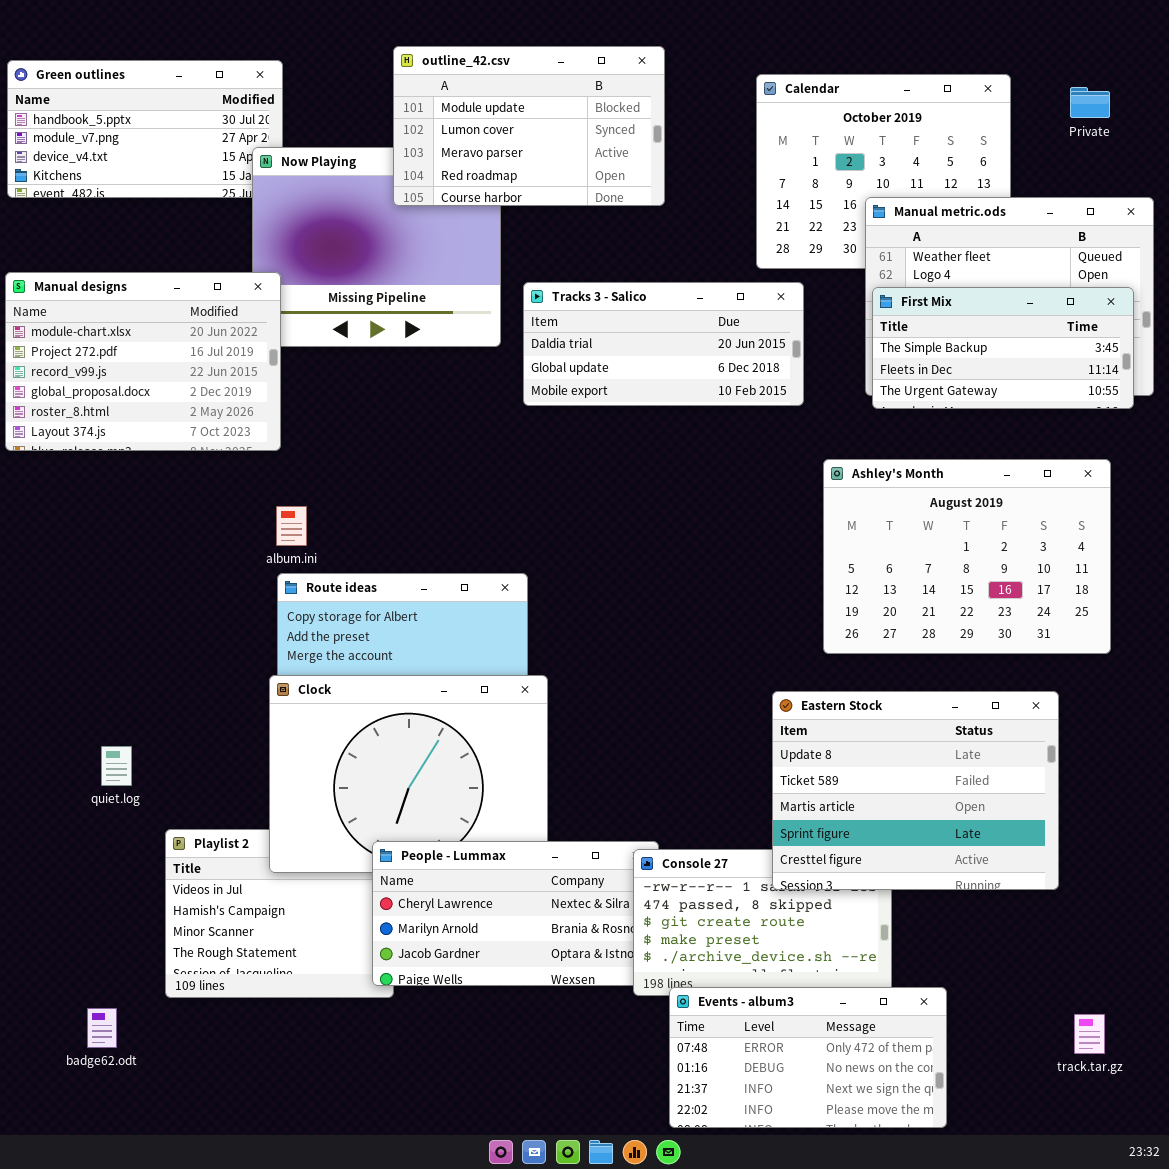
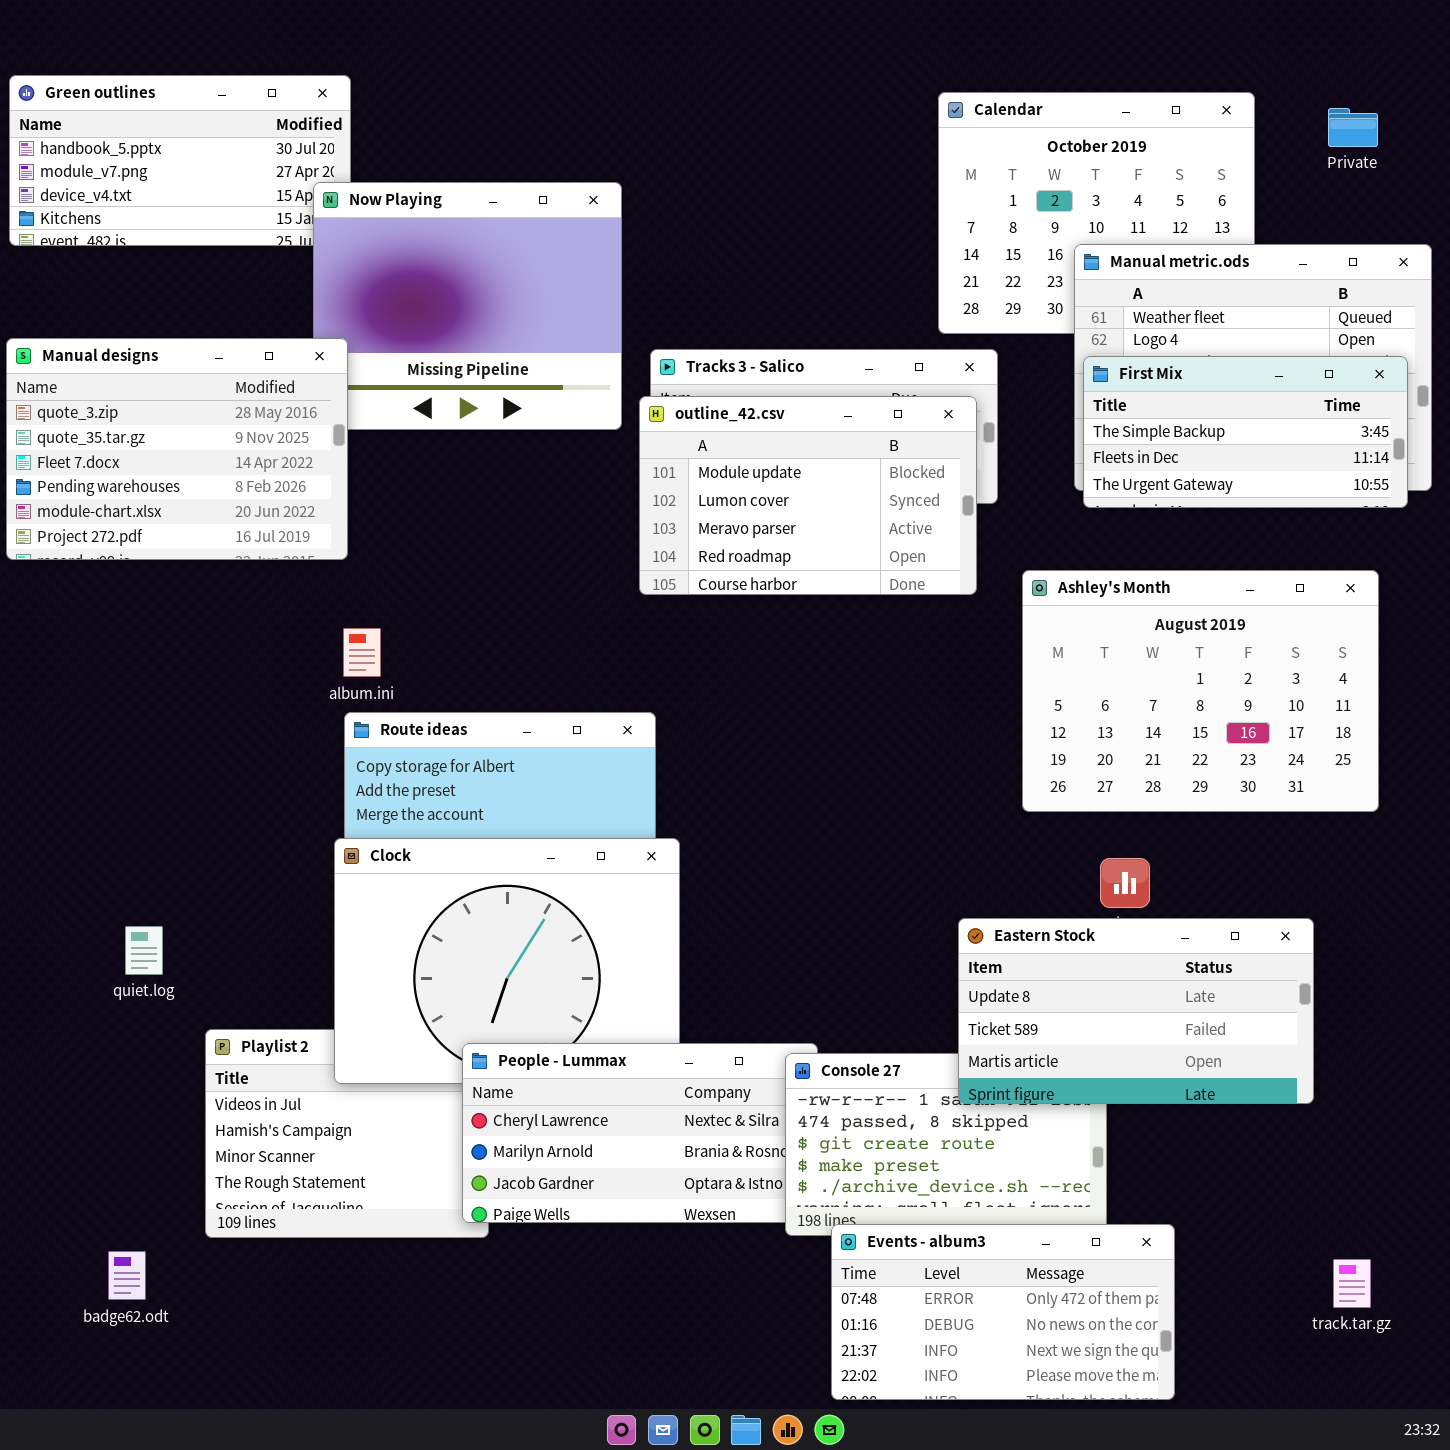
outline_42.csv: [393,46,665,206] -> [639,396,977,595], moved
Manual designs: [5,272,281,451] -> [6,338,348,560], scrolled up 4 rows
Eastern Stock: [772,691,1059,890] -> [958,918,1314,1104], resized

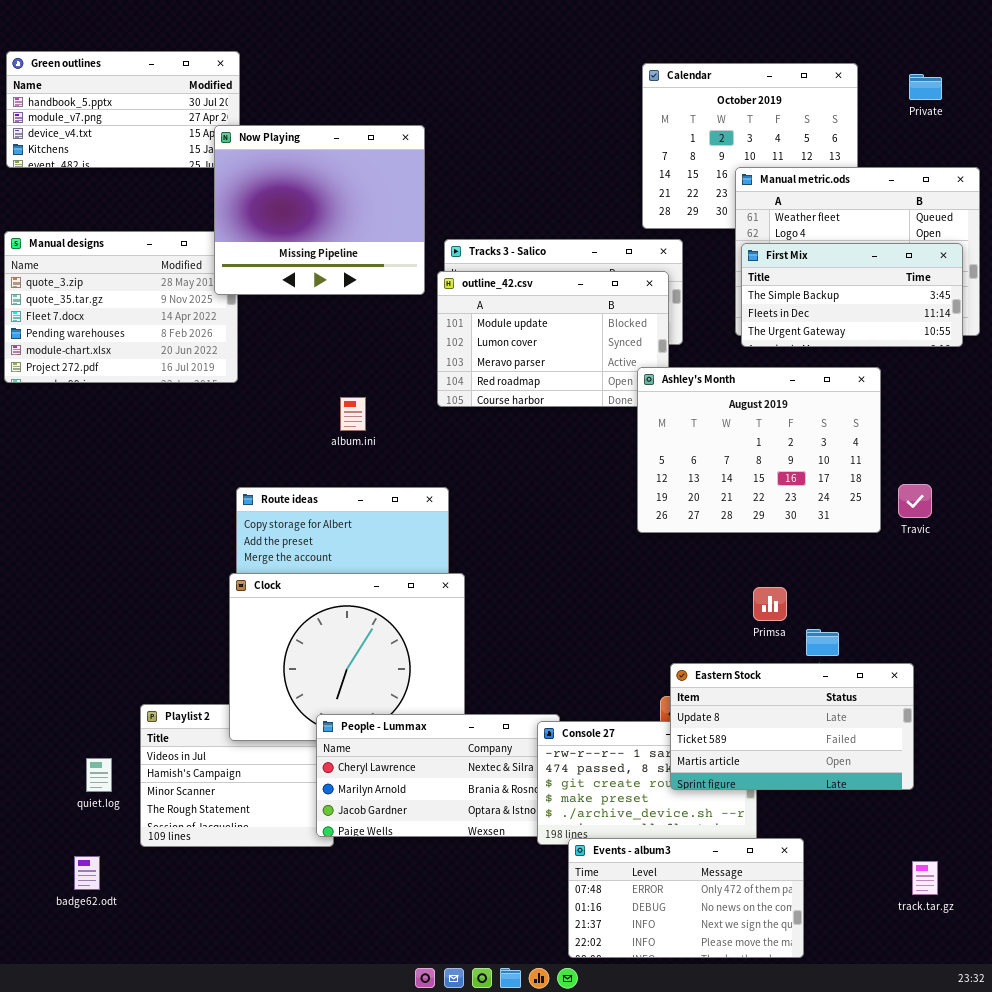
Now Playing: [313,182,622,430] -> [214,125,425,295], raised
Ashley's Month: [1022,570,1379,812] -> [637,367,881,533], moved
album.ini: [343,628,381,677] -> [340,397,366,431], moved
Eastern Stock: [958,918,1314,1104] -> [670,663,914,790], moved
quiet.log: [125,926,163,975] -> [86,758,112,792], moved

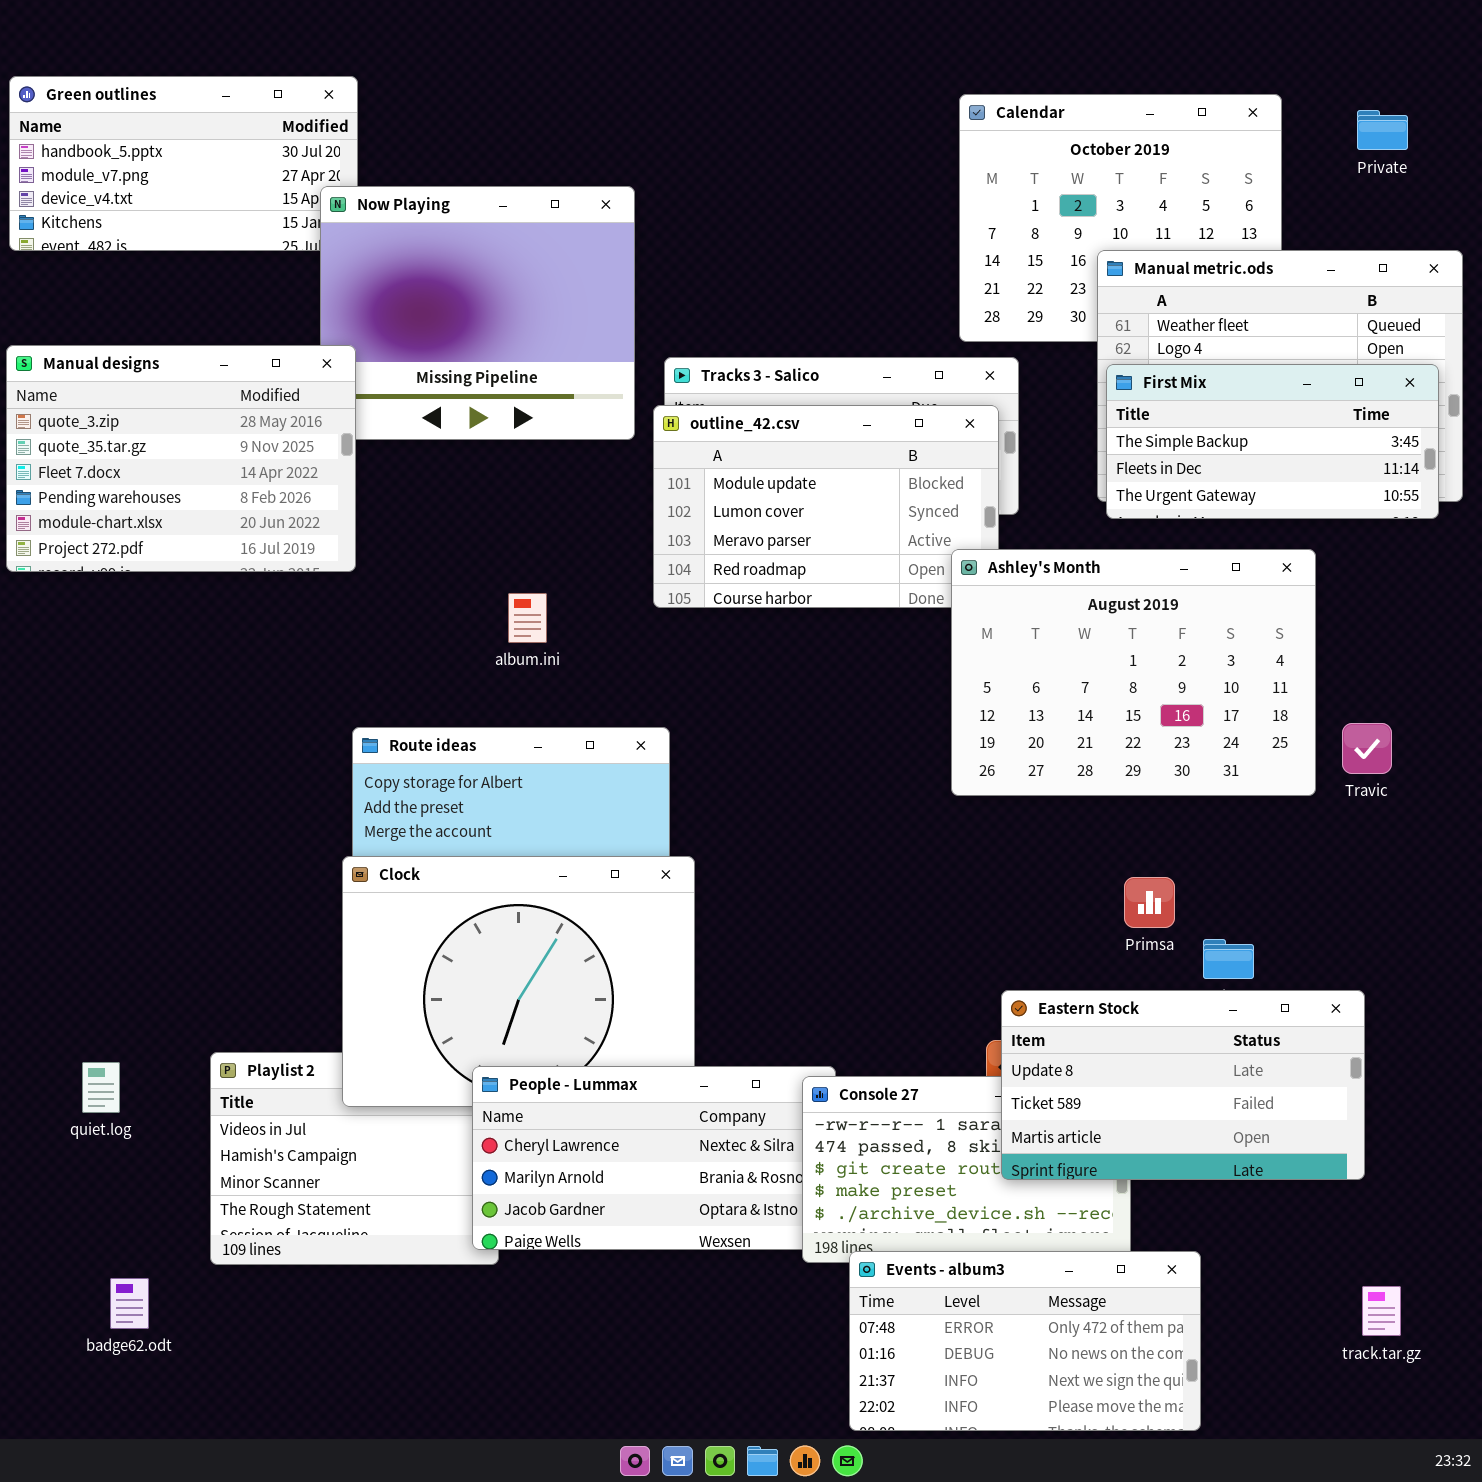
Manual designs: [4,231,238,383] -> [6,345,356,572], raised
quiet.log: [86,758,112,792] -> [82,1062,120,1113], moved

